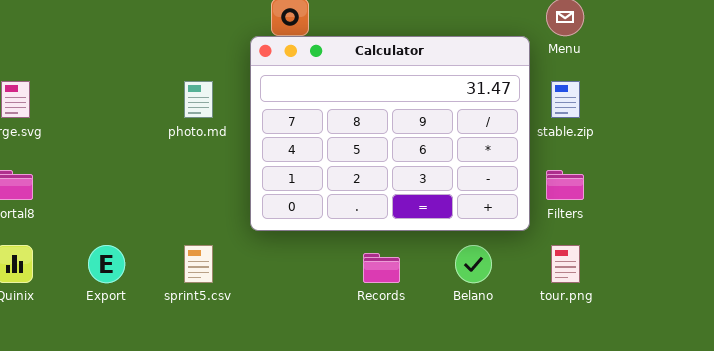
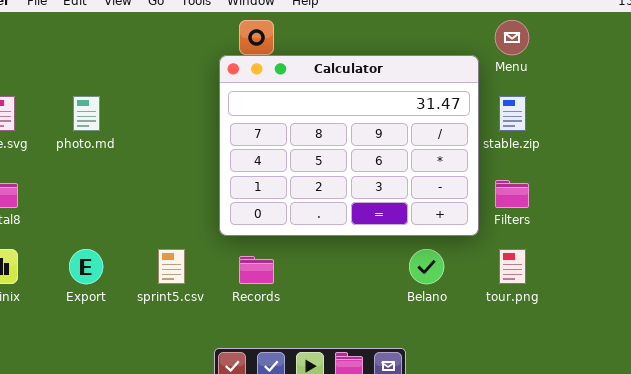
photo.md: [184,81,213,118] -> [73,96,100,131], moved
Records: [363,253,400,283] -> [239,256,274,284], moved

